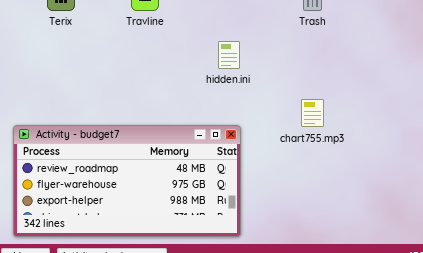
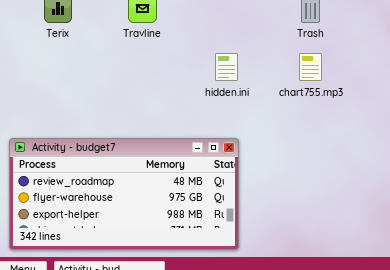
chart755.mp3: [301,99,324,127] -> [299,53,322,81], moved

